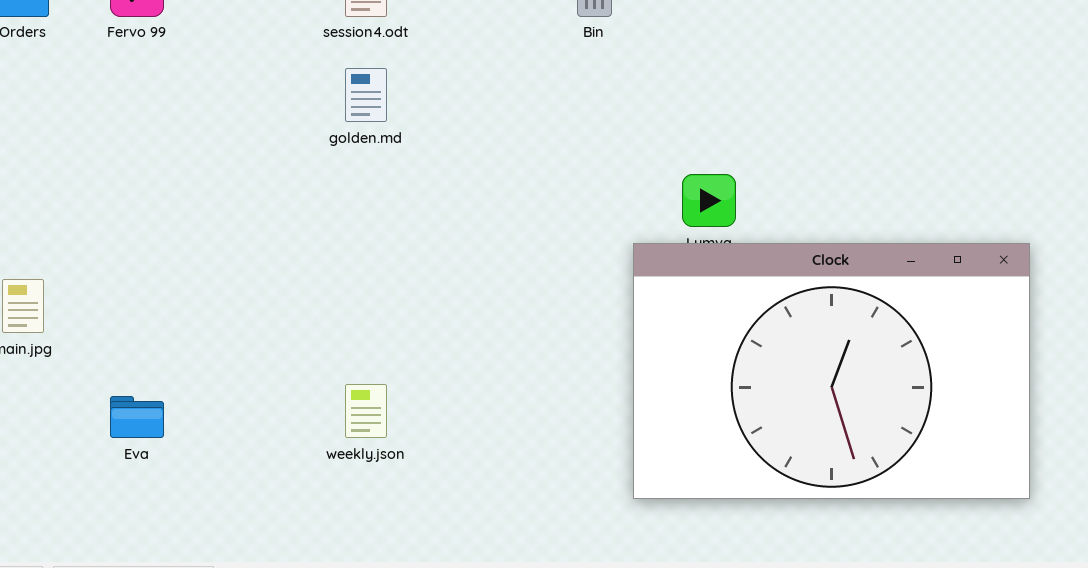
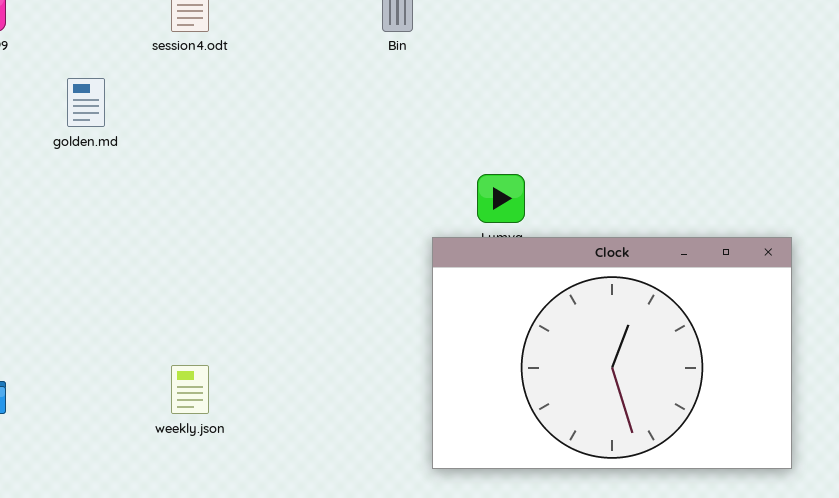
golden.md: [345,68,387,122] -> [67,78,105,127], moved

